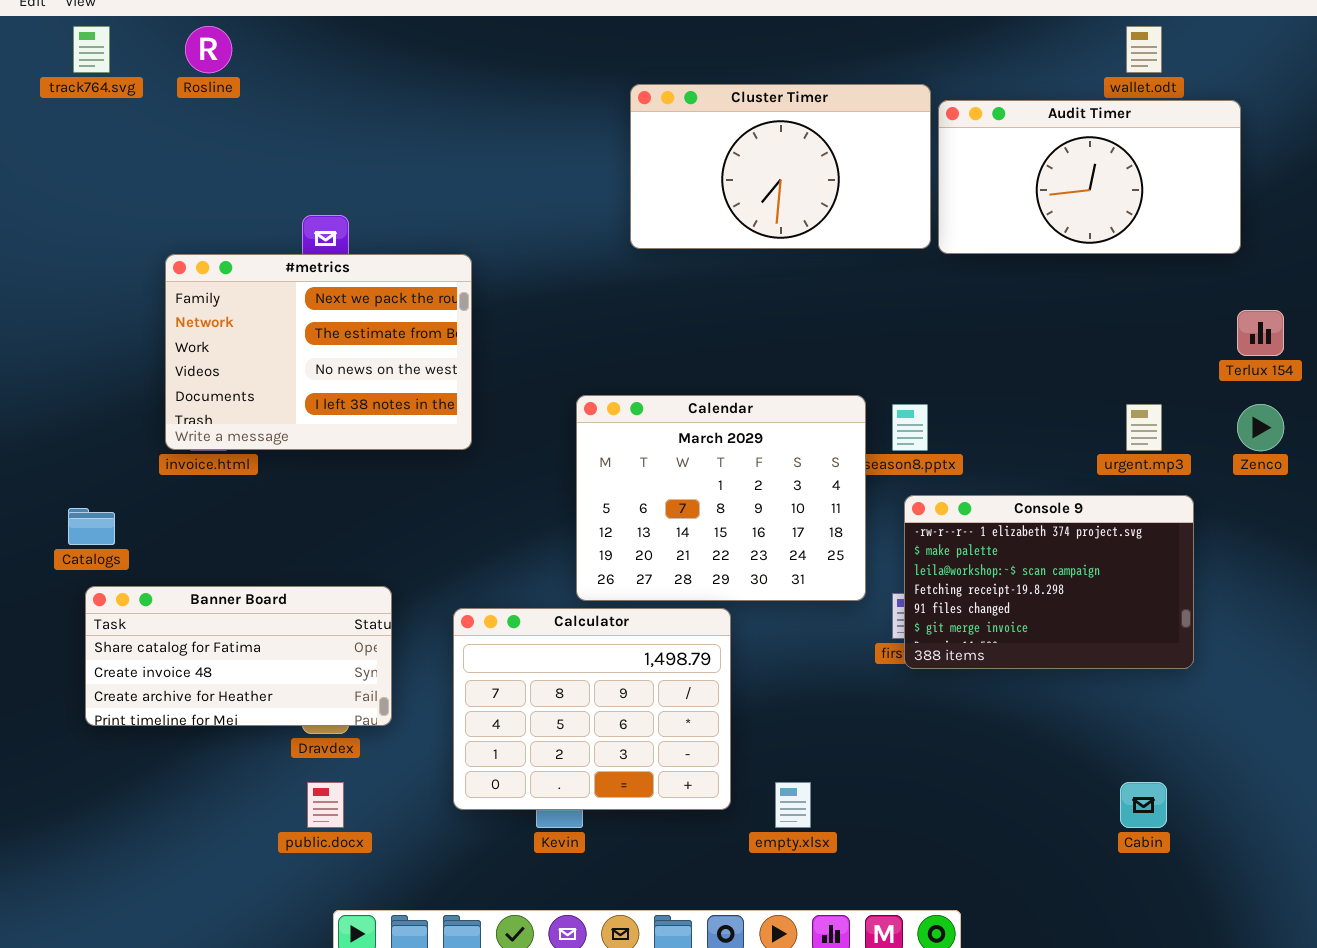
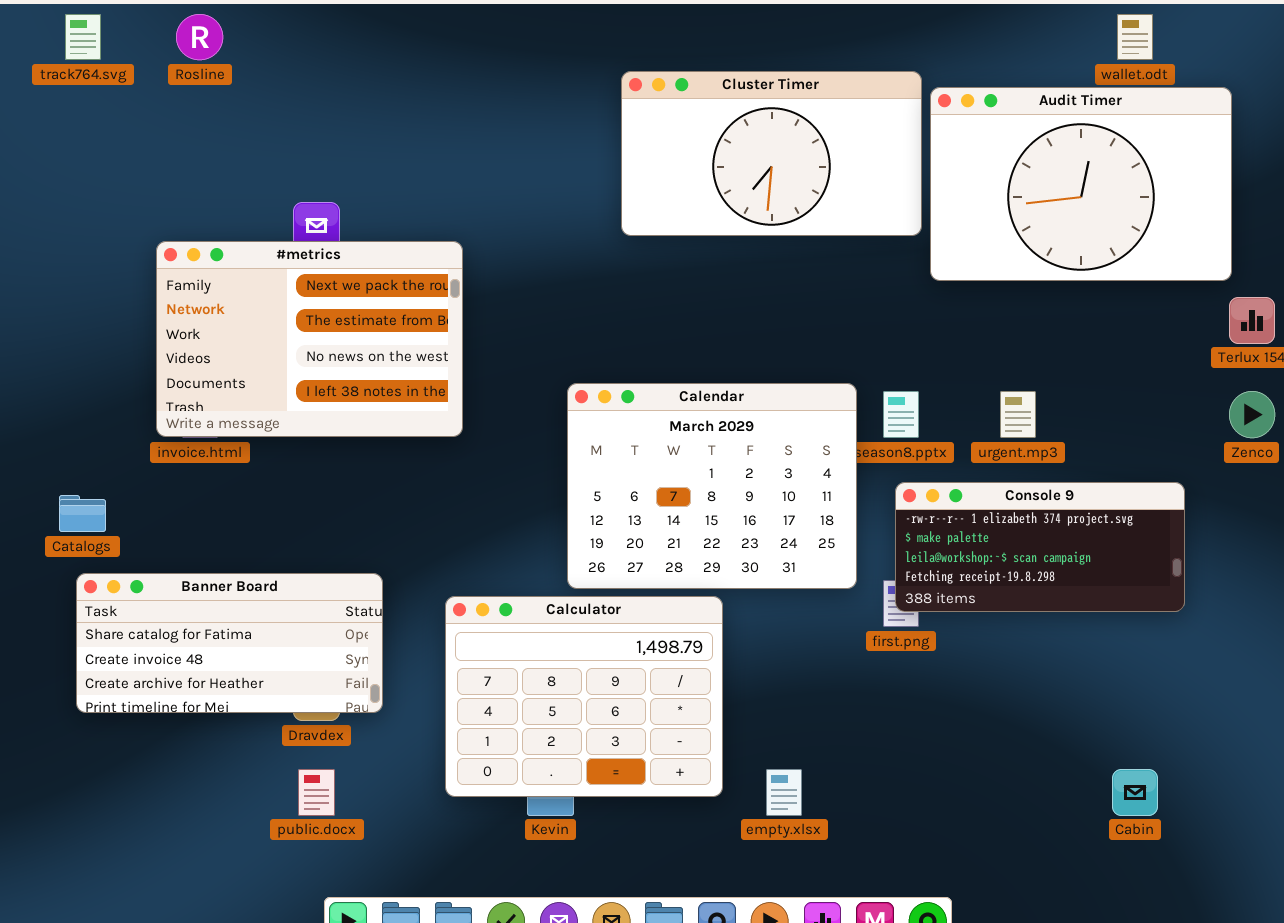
Audit Timer: [938,100,1241,254] -> [930,87,1232,281], resized
urgent.mp3: [1126,404,1162,451] -> [1000,391,1036,438], moved
Console 9: [904,495,1194,669] -> [895,482,1185,612], resized

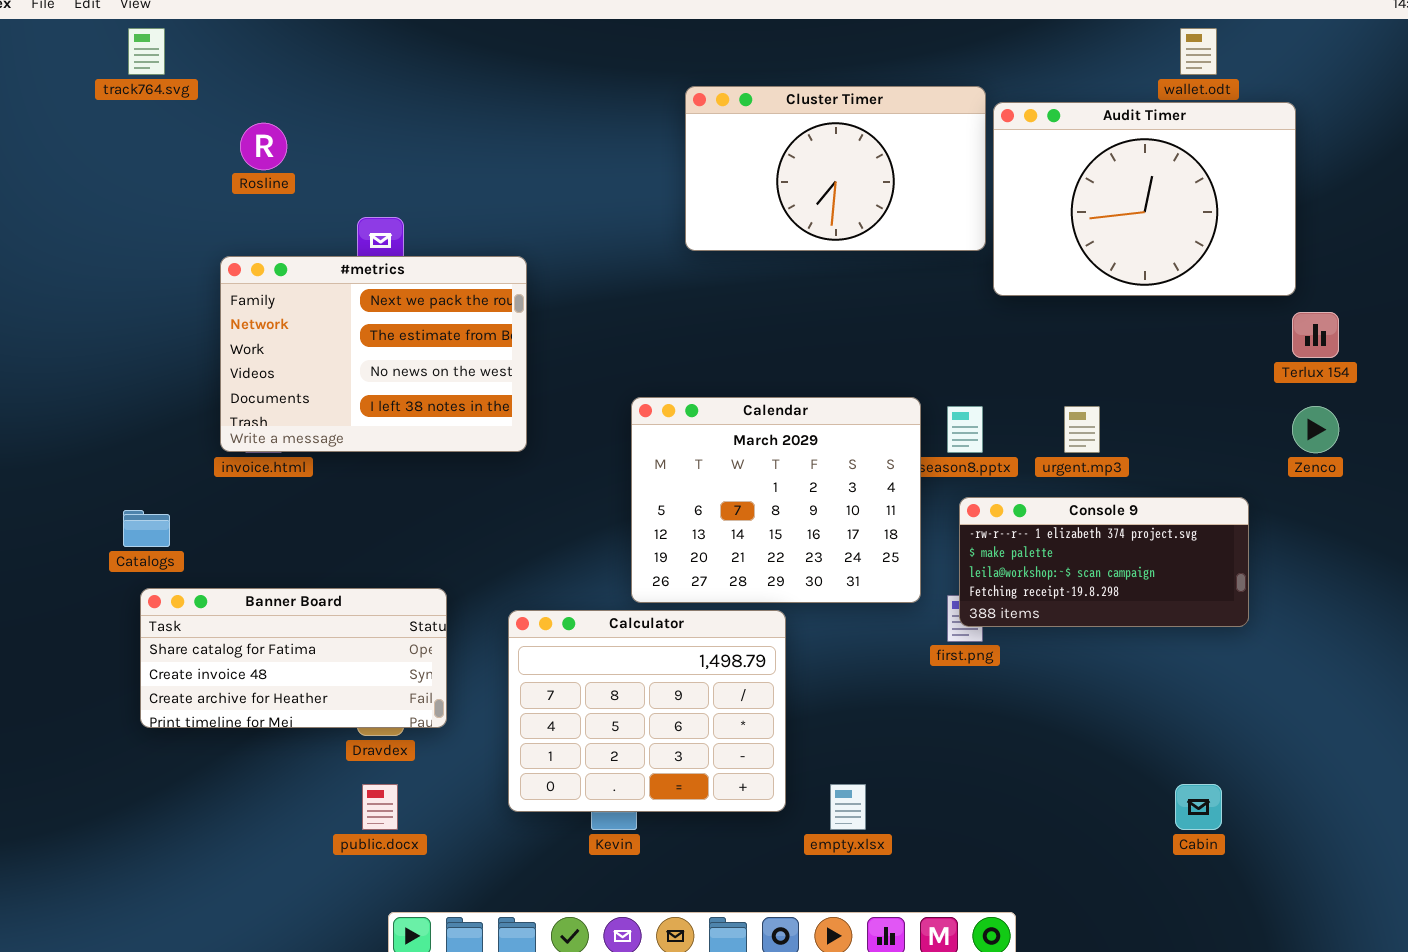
Rosline: [176,14,223,60] -> [240,123,287,170], moved

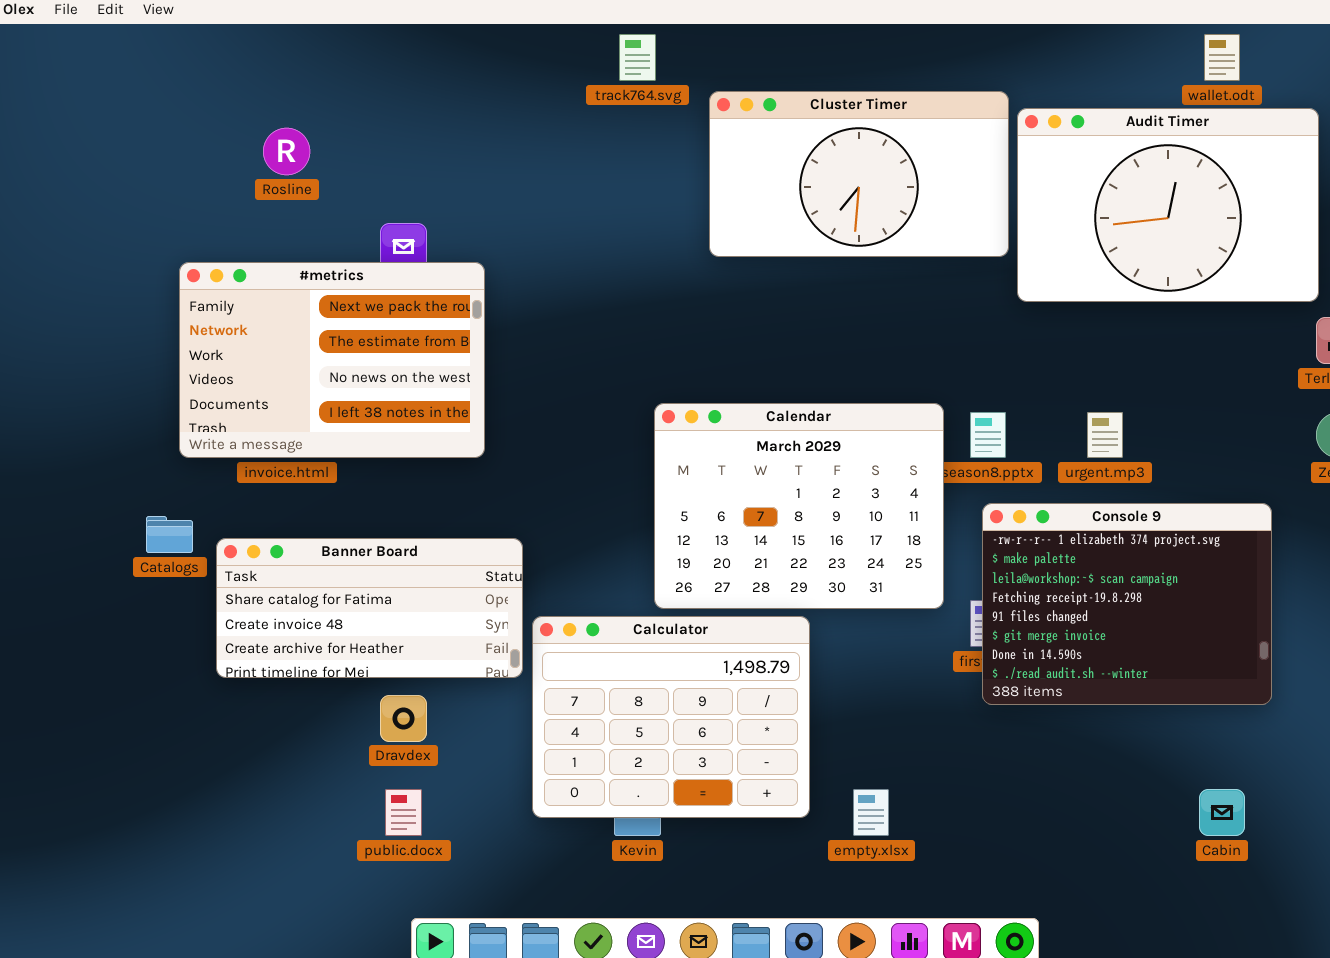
track764.svg: [128,28,165,75] -> [619,34,656,81], moved
#metrics: [220,256,527,452] -> [179,262,485,458], moved
Console 9: [959,497,1249,627] -> [982,503,1272,705], resized
Banner Board: [140,588,447,728] -> [216,538,523,678], moved

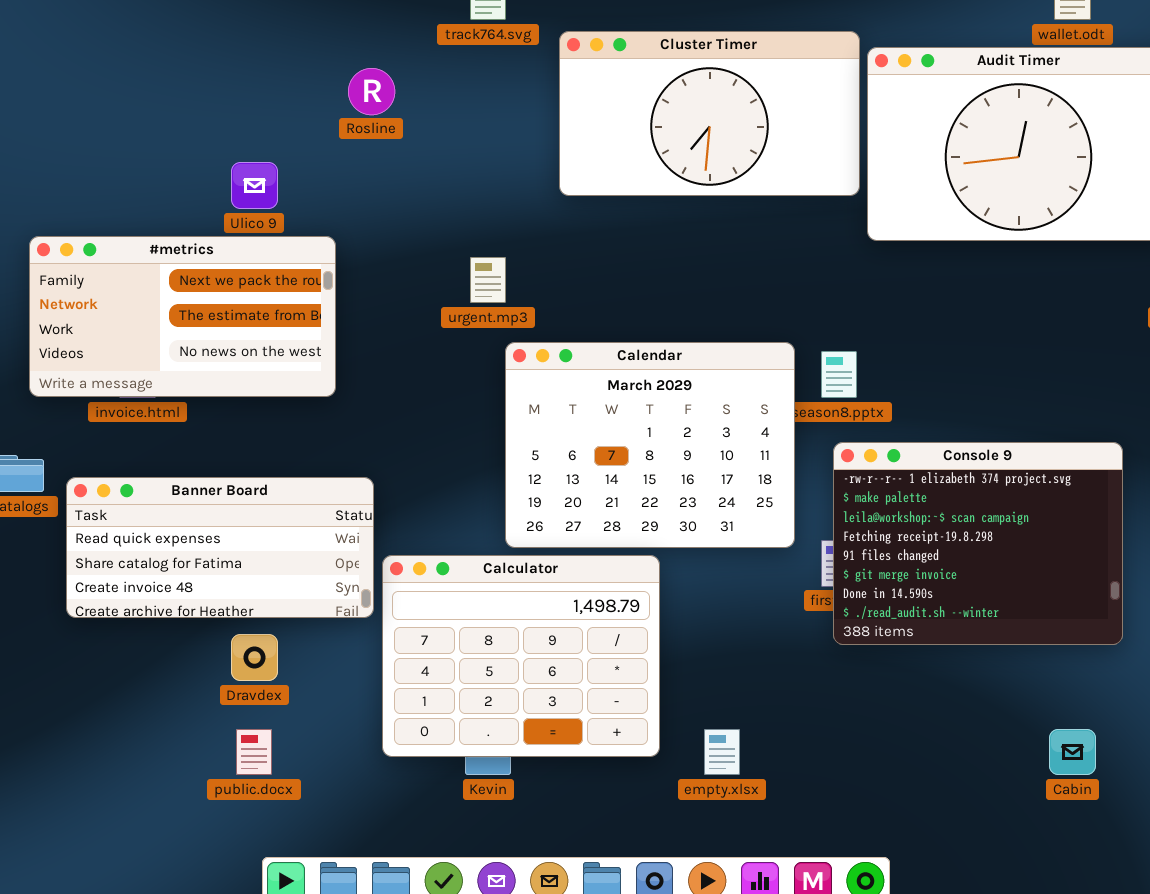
Rosline: [263,128,310,175] -> [348,68,395,115], moved
#metrics: [179,262,485,458] -> [29,236,336,397], resized
urgent.mp3: [1087,412,1123,458] -> [470,257,506,303], moved
Banner Board: [216,538,523,678] -> [66,477,374,618], scrolled up 1 row

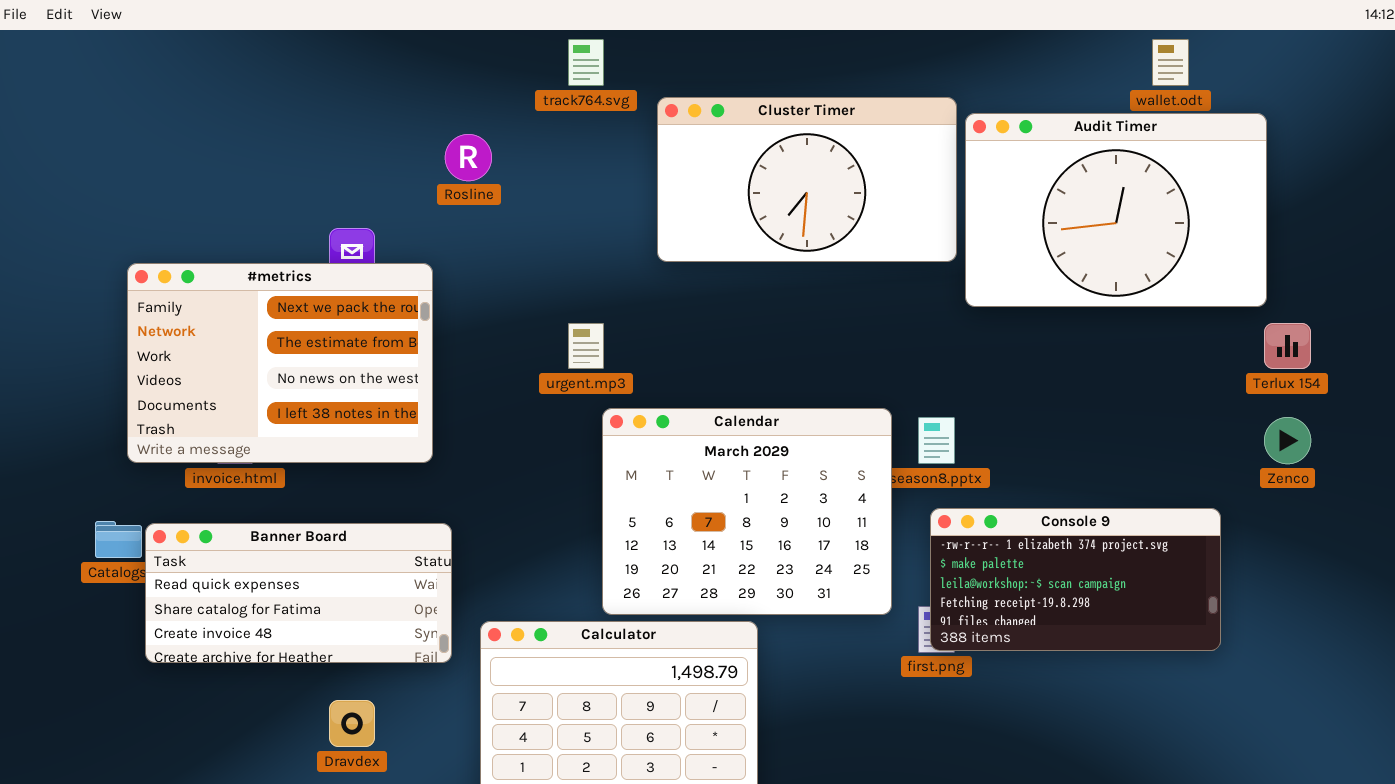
#metrics: [29,236,336,397] -> [127,263,433,463], resized
Console 9: [833,442,1123,645] -> [930,508,1221,651], resized
Banner Board: [66,477,374,618] -> [145,523,452,663], moved

